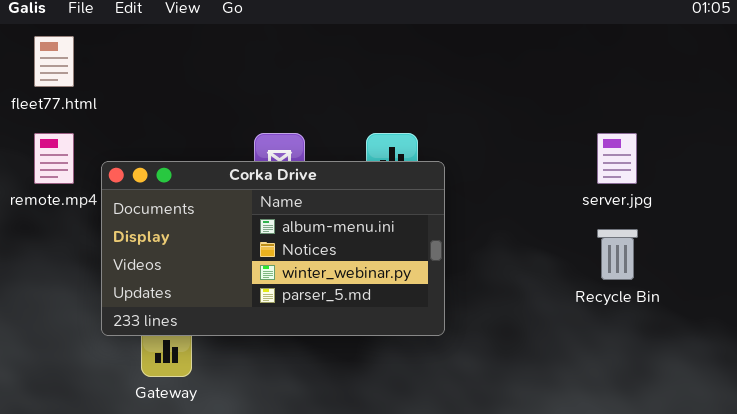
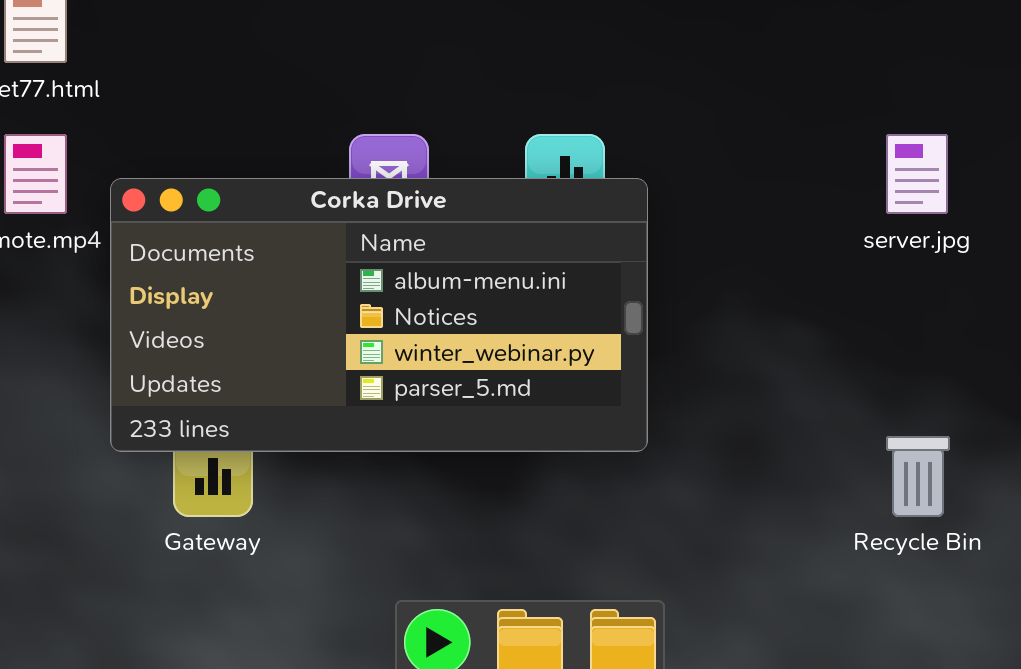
Recycle Bin: [597,229,638,280] -> [886,436,950,517], moved

